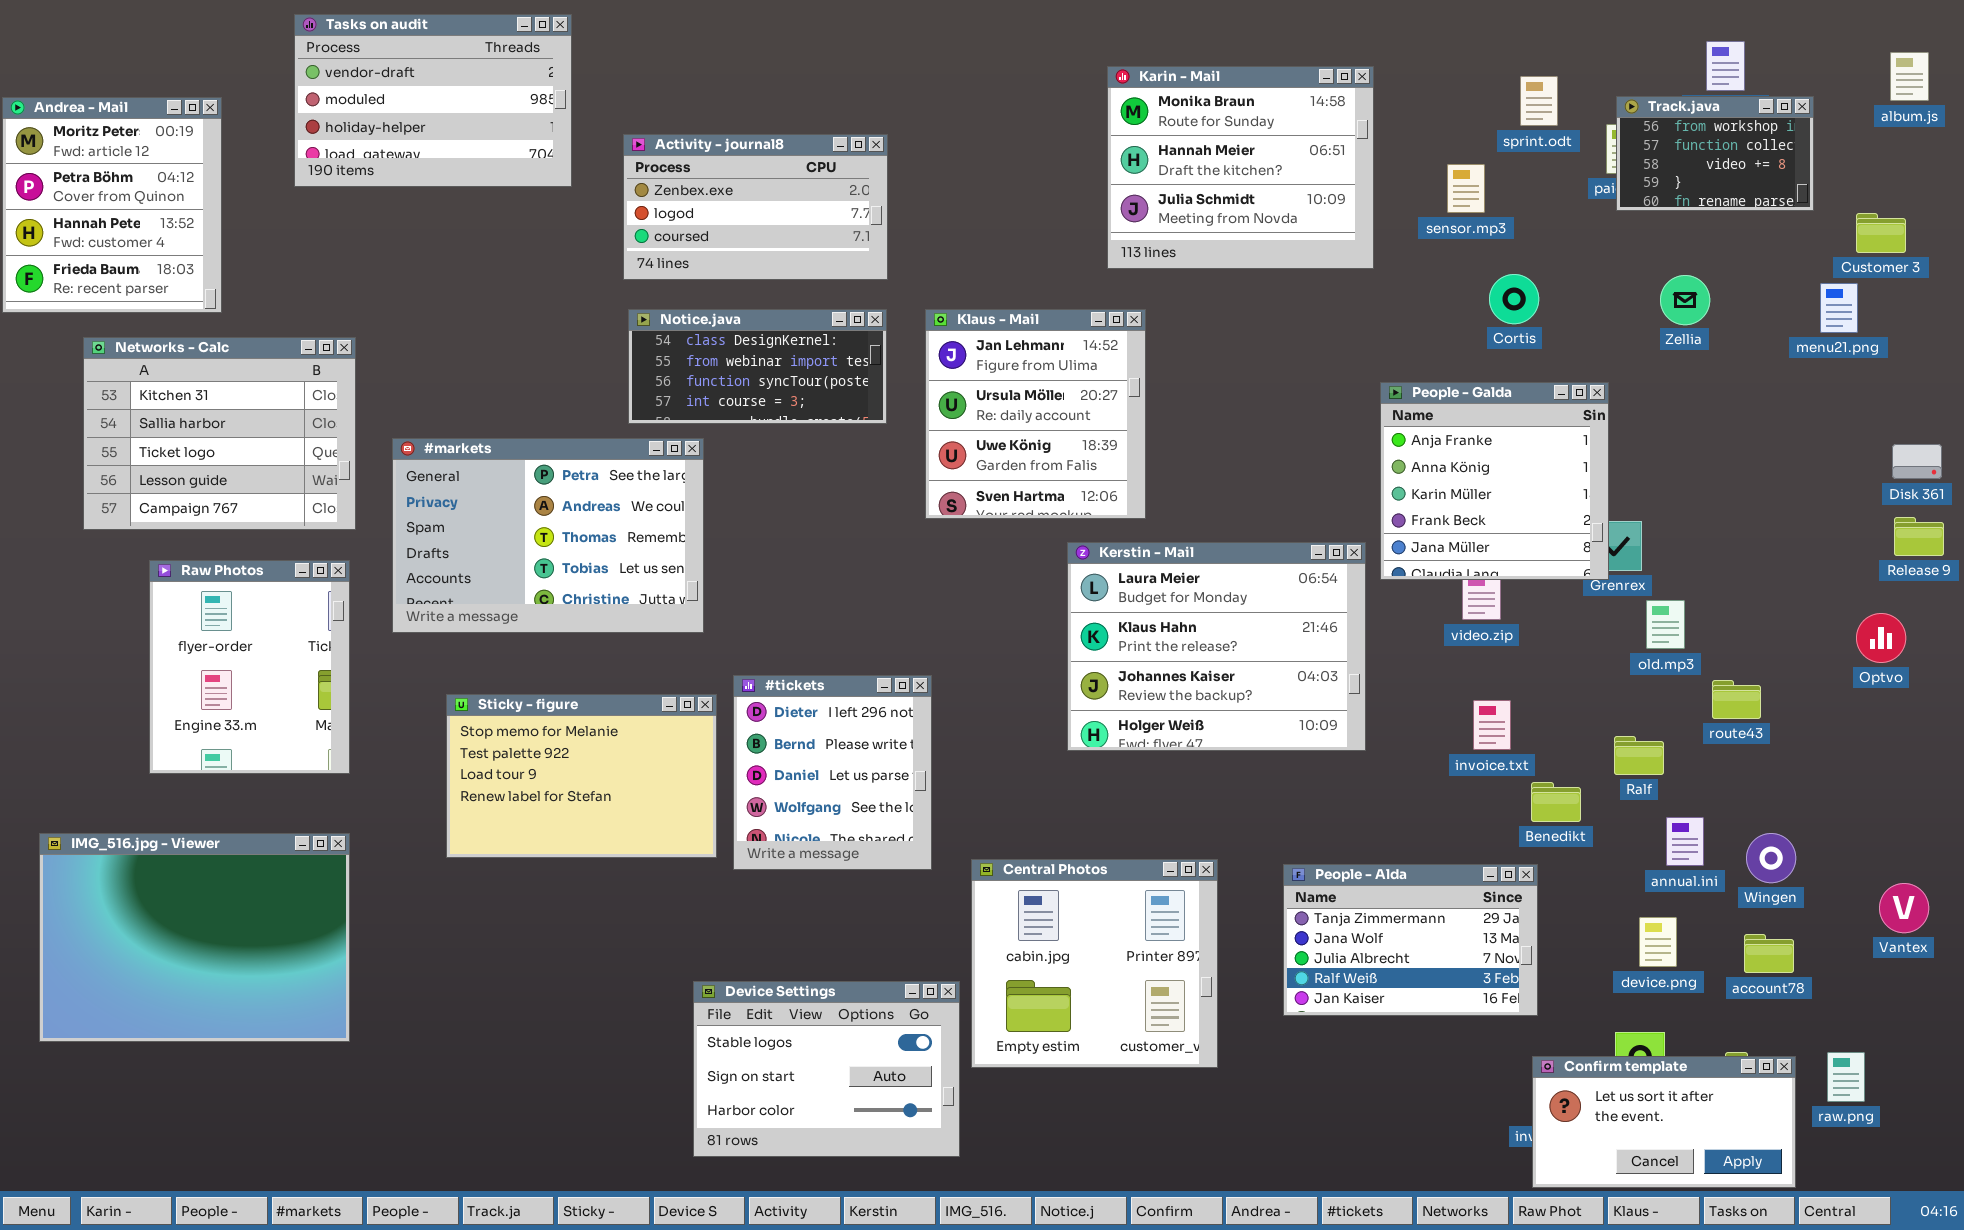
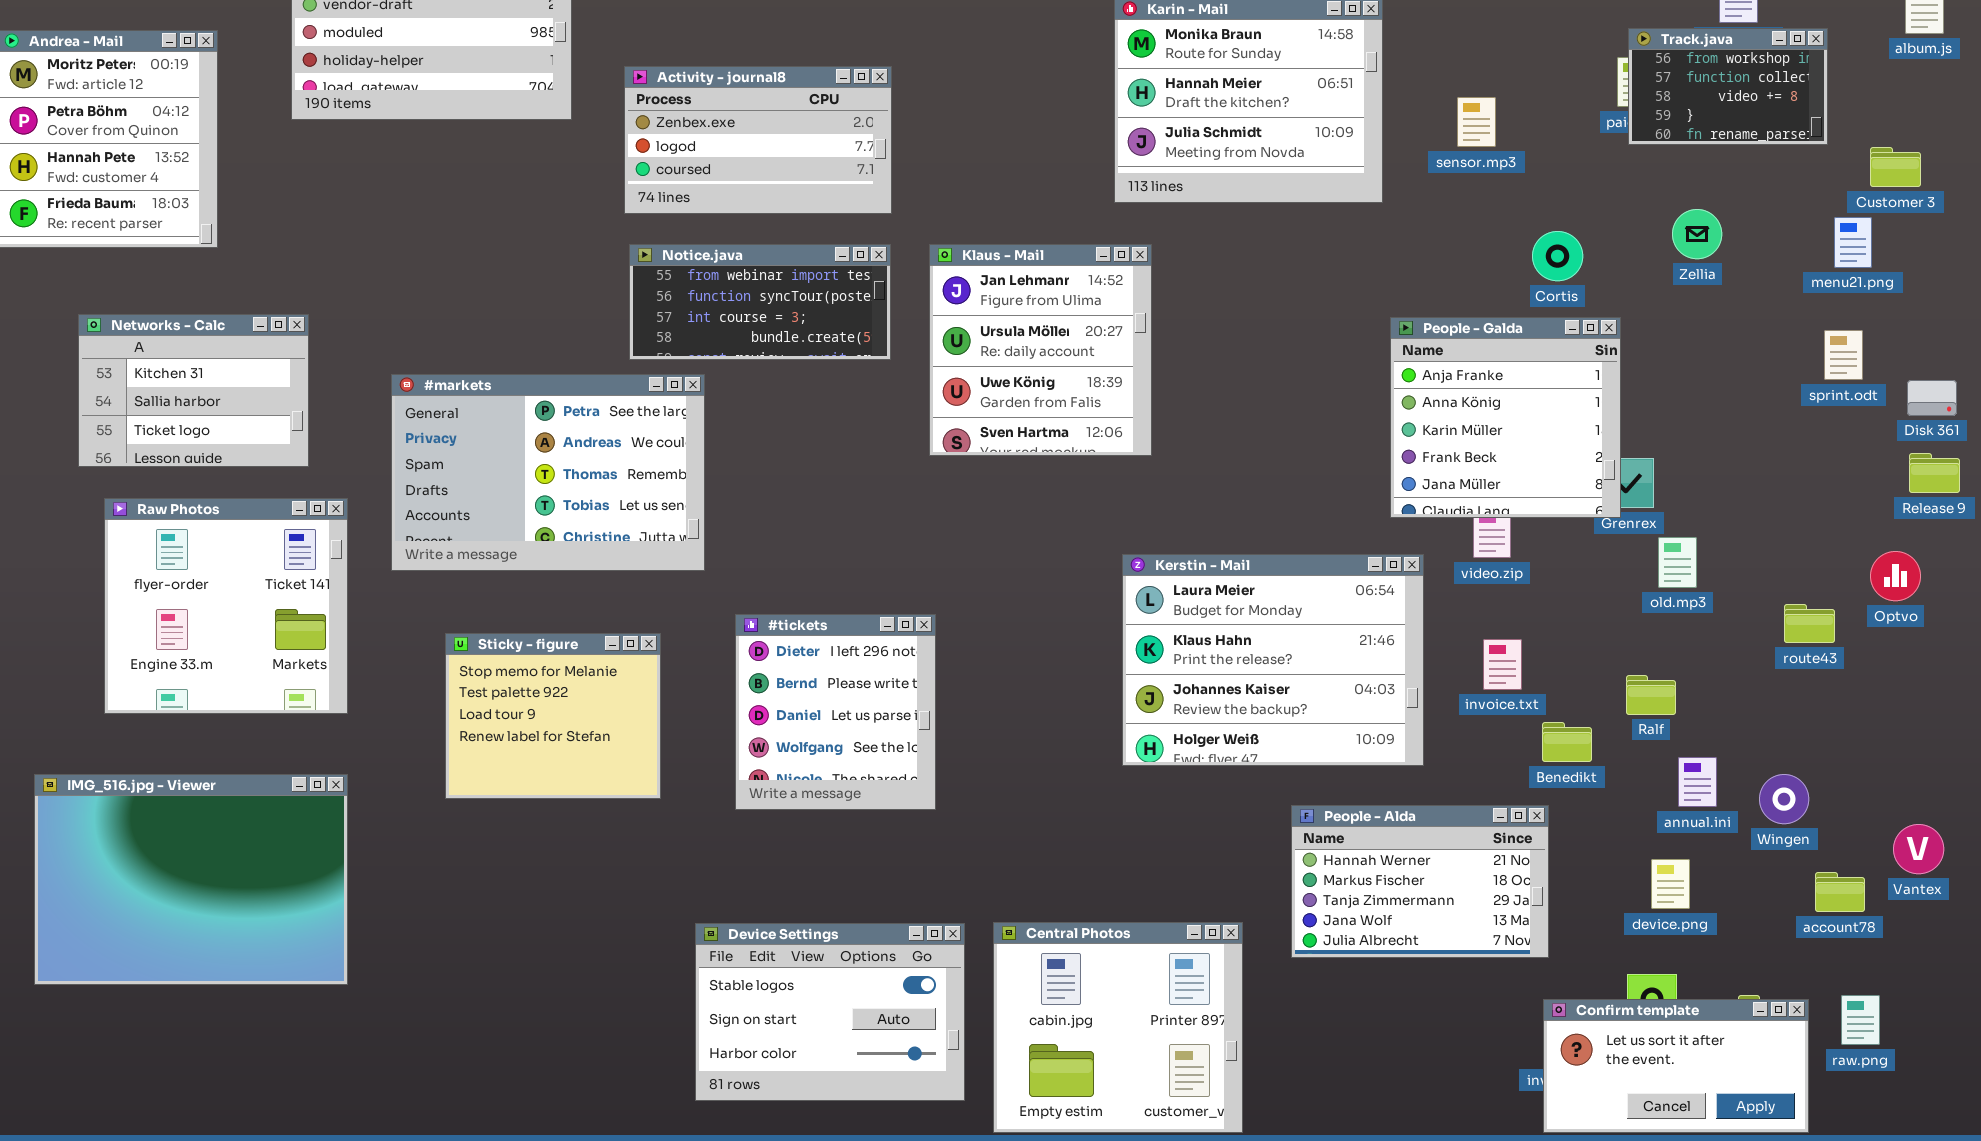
sprint.odt: [1520,76,1558,126] -> [1824,330,1863,380], moved
Cortis: [1489,274,1539,324] -> [1532,231,1583,281], moved
Notice.java: [628,309,887,424] -> [629,244,891,360], scrolled down 1 row
Networks - Calc: [83,337,356,530] -> [78,314,309,467], resized
Kerstin - Mail: [1067,542,1366,751] -> [1122,554,1424,766], moved
Raw Photos: [149,560,350,774] -> [104,498,348,714], resized
route43: [1712,680,1761,719] -> [1784,604,1835,643], moved
Sticky - figure: [446,694,717,858] -> [445,633,661,799], resized
Central Photos: [971,859,1218,1068] -> [993,922,1243,1133], moved
People - Alda: [1283,864,1538,1016] -> [1291,805,1549,958], scrolled up 2 rows
account78: [1744,934,1794,973] -> [1815,872,1865,912], moved

